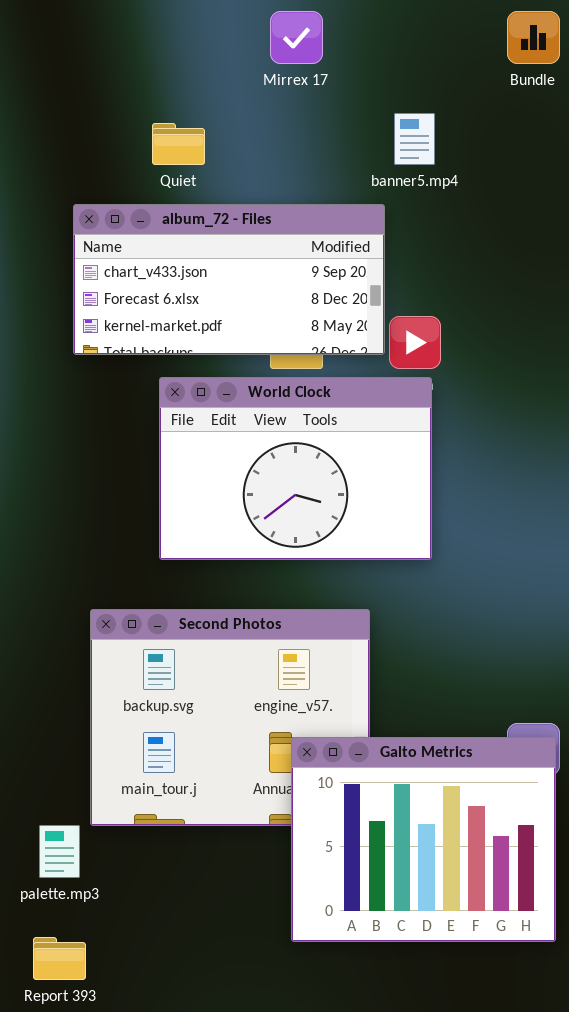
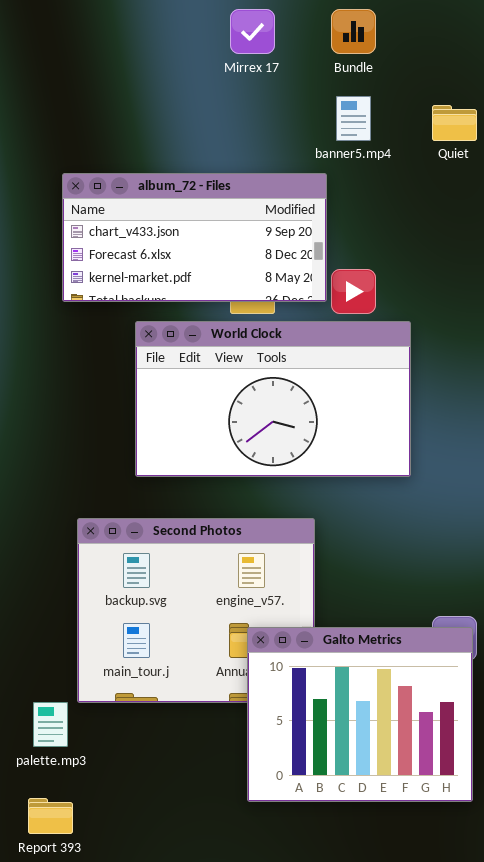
Bundle: [507,11,560,64] -> [331,9,376,54], moved
Quiet: [152,123,205,165] -> [432,105,477,141], moved
World Clock: [159,377,432,560] -> [135,321,411,477], resized

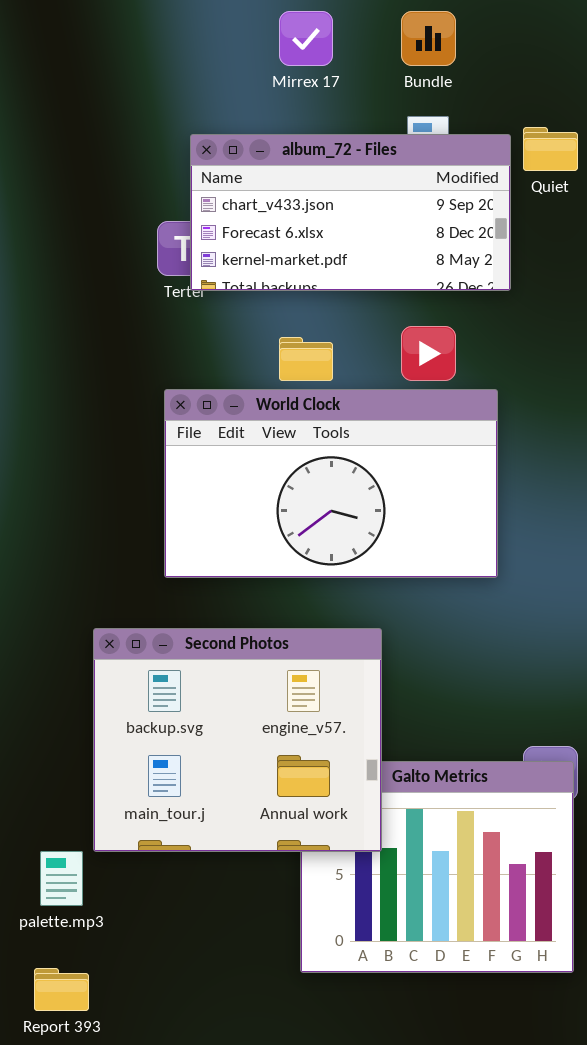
album_72 - Files: [62,173,327,302] -> [190,134,511,291], moved
Second Photos: [77,518,315,703] -> [93,628,382,852], raised

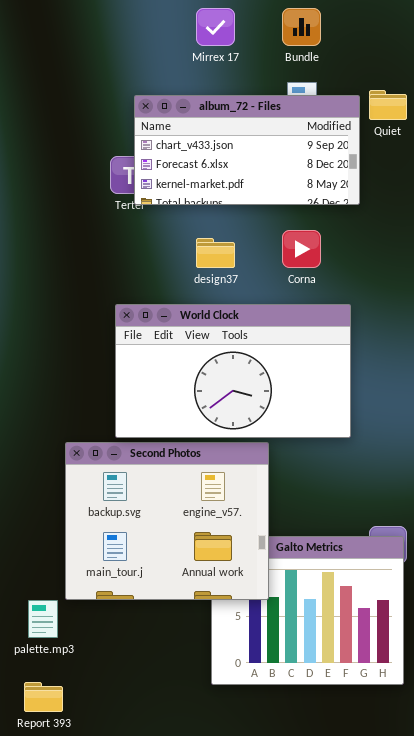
World Clock: [164,389,498,578] -> [115,304,351,438], moved

